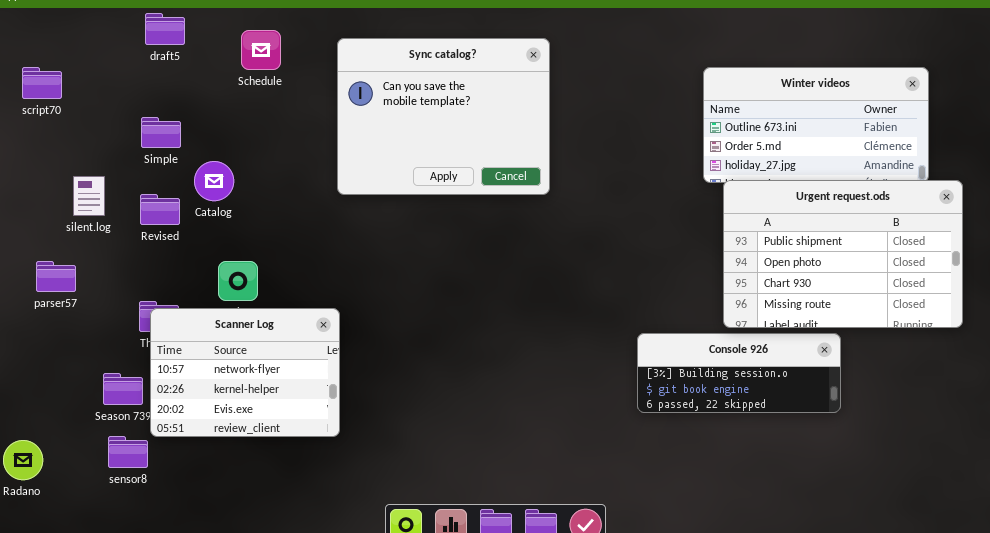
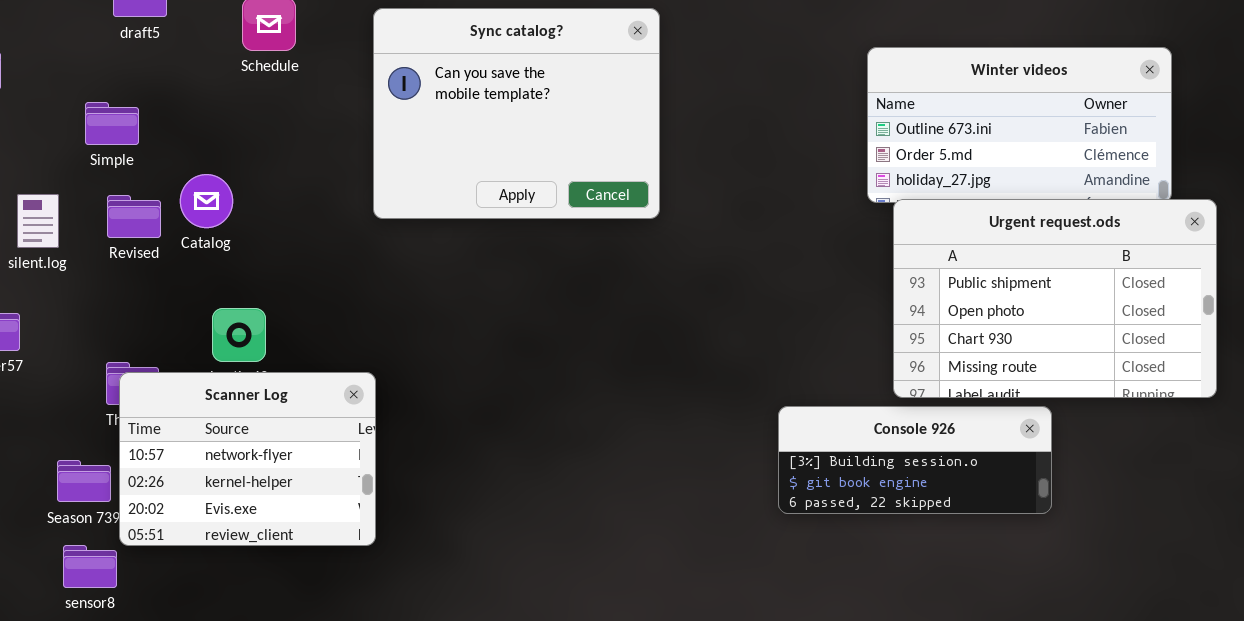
Simple: [141,117,181,148] -> [85,102,139,145], moved
Revised: [140,194,180,225] -> [107,195,161,238], moved

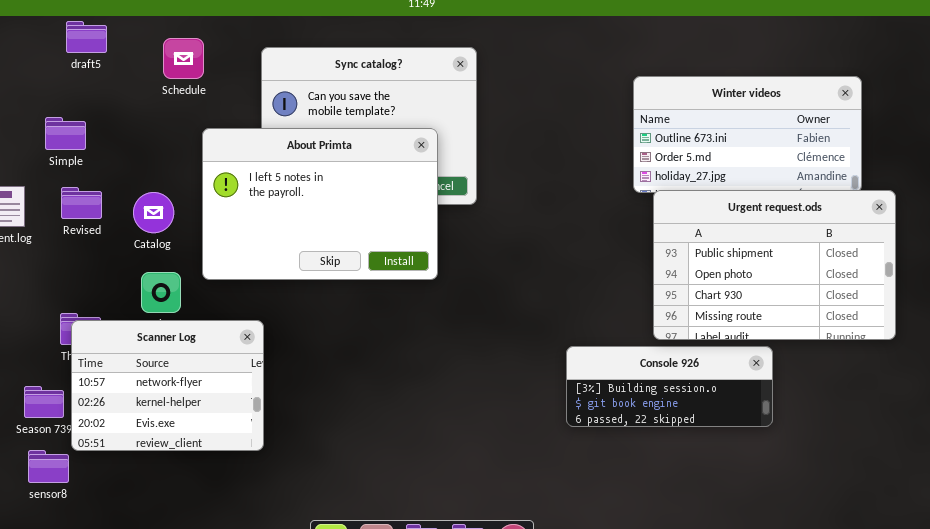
About Primta: none -> [202,128,438,280], opened
Catalog: [180,174,233,228] -> [133,192,174,233], moved

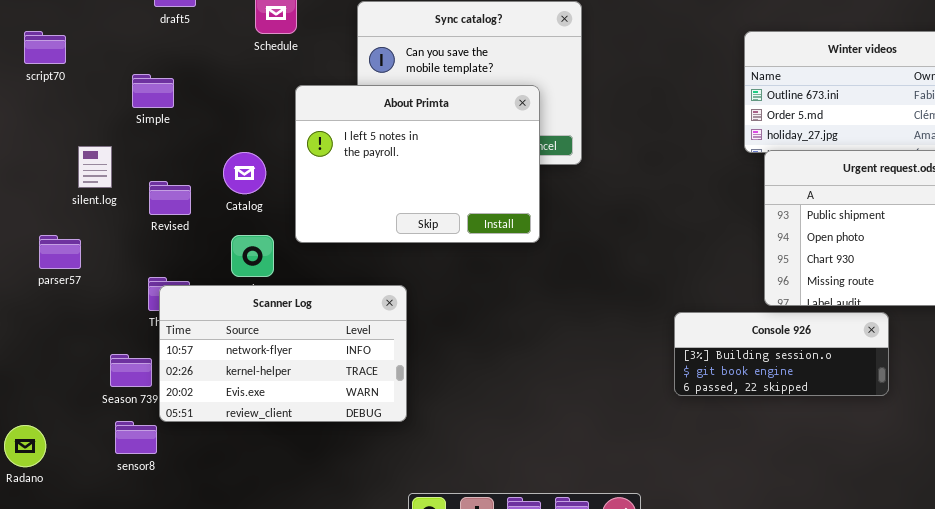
Revised: [61,187,102,219] -> [149,181,191,215], moved
Scanner Log: [71,320,264,451] -> [159,285,407,422], resized

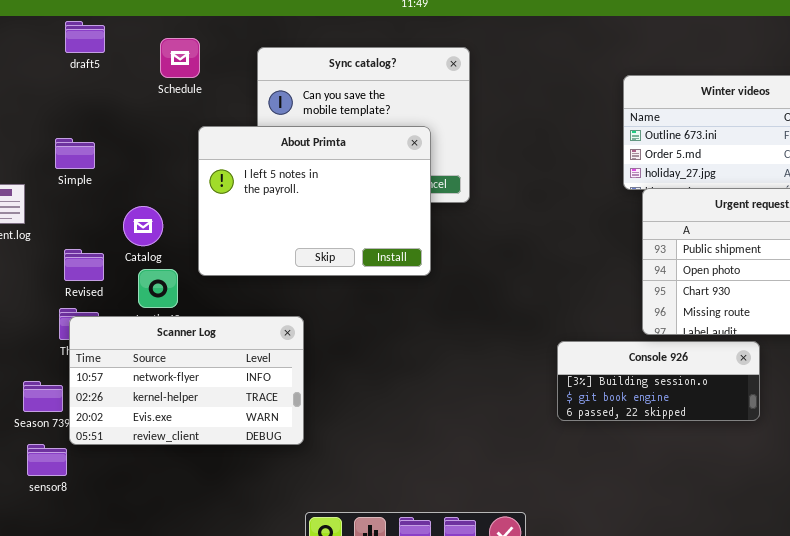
Simple: [132,74,174,108] -> [55,138,95,169], moved
Catalog: [223,152,266,194] -> [123,206,163,246], moved
Revised: [149,181,191,215] -> [64,249,104,281], moved

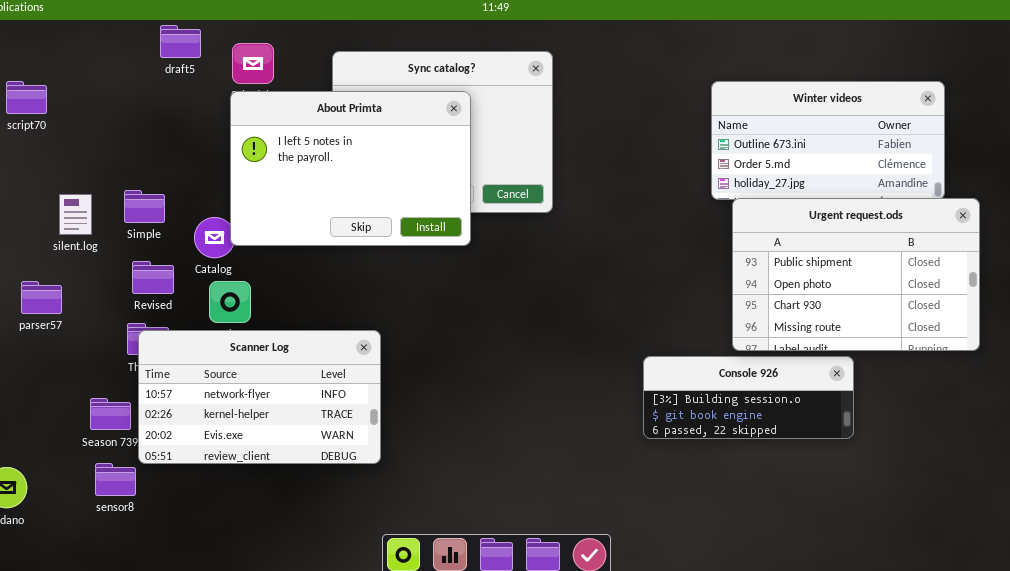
draft5: [65,21,105,53] -> [160,25,201,58], moved
About Primta: [198,126,431,276] -> [230,91,471,246], moved
Simple: [55,138,95,169] -> [124,190,165,223], moved

